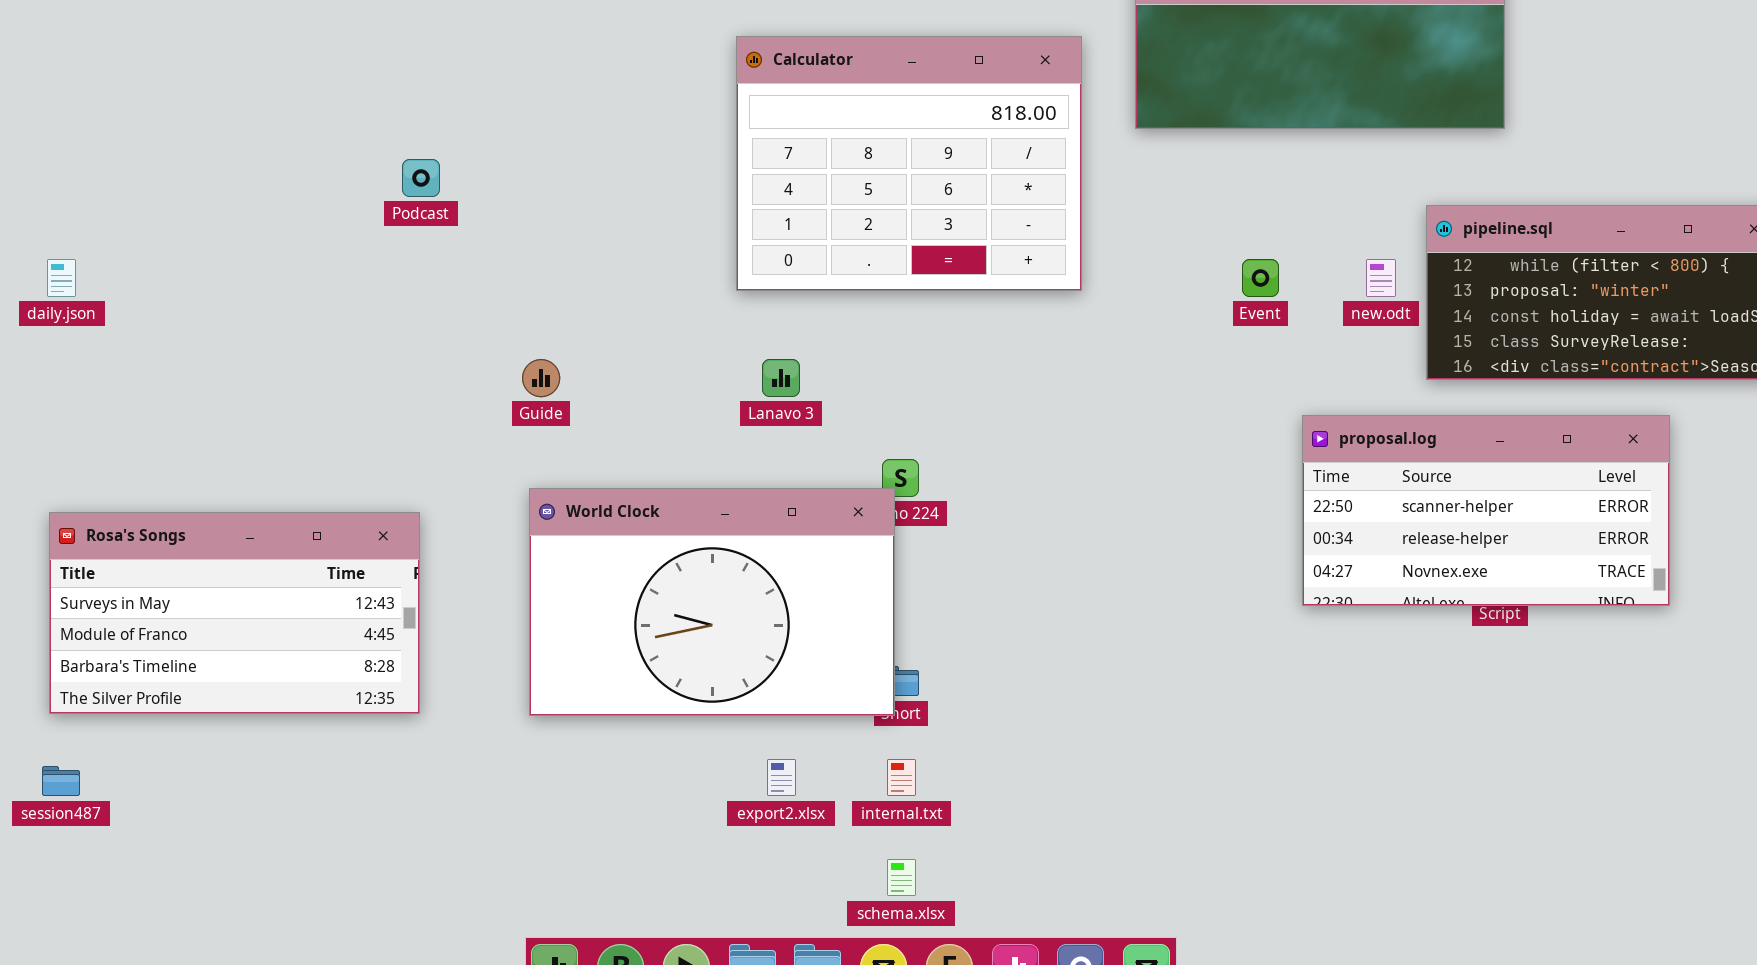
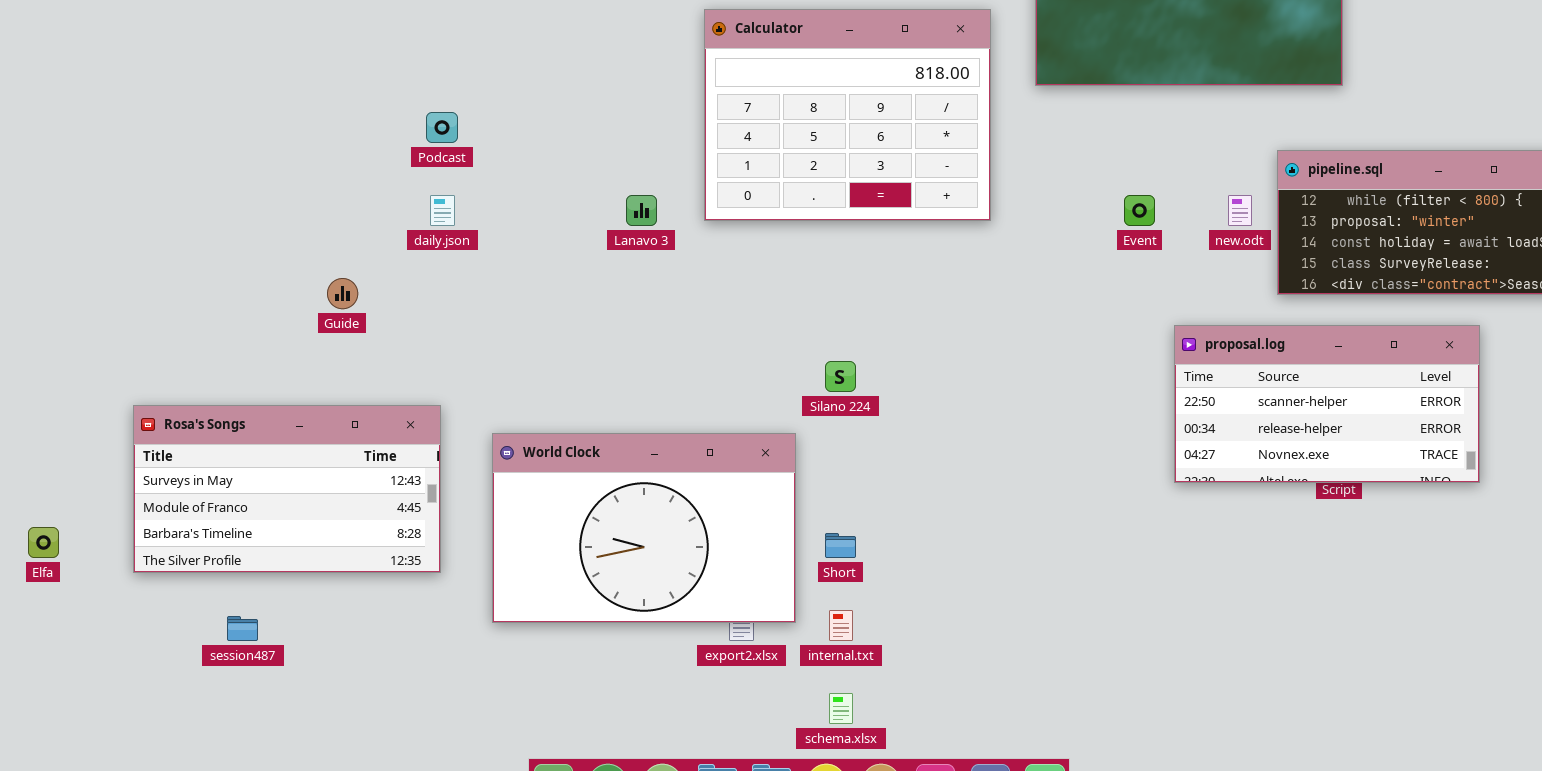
daily.json: [47,259,76,297] -> [430,195,455,226], moved
Guide: [522,359,560,397] -> [327,278,358,309], moved
Lanavo 3: [762,359,800,397] -> [626,195,657,226], moved
World Clock: [529,488,895,716] -> [492,433,796,623], moved
session487: [42,766,80,796] -> [227,616,258,641], moved

